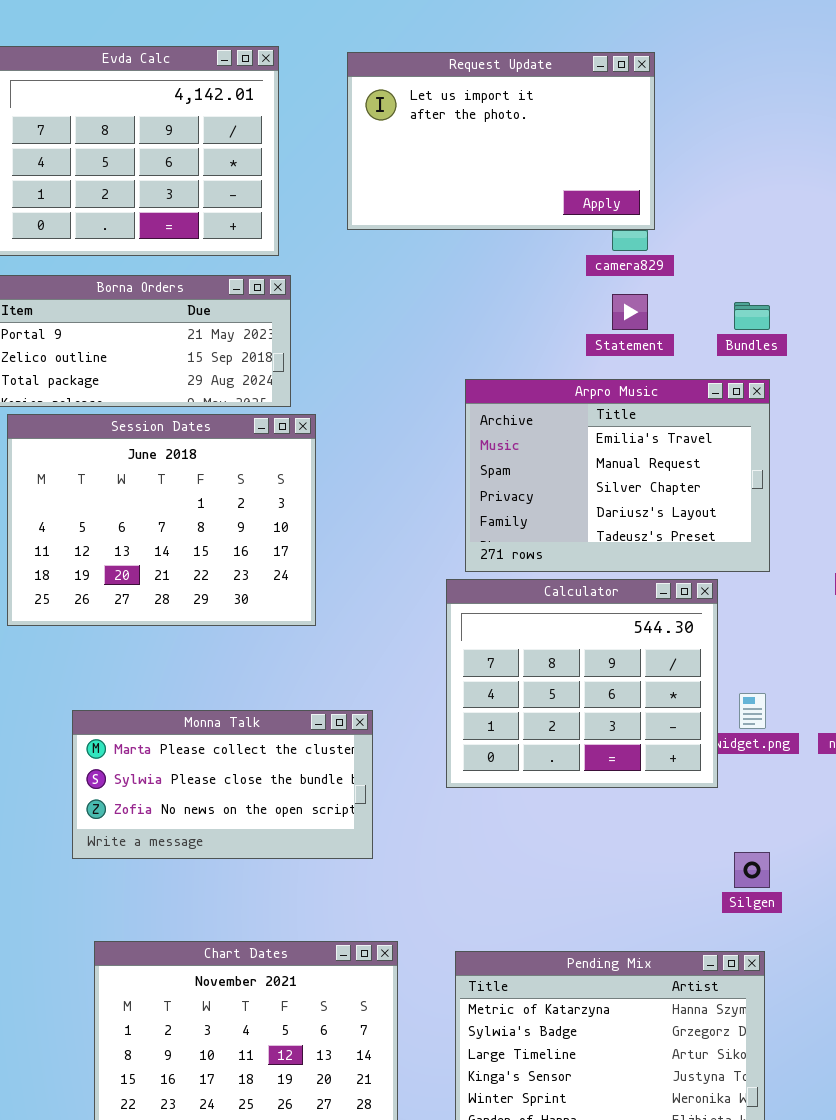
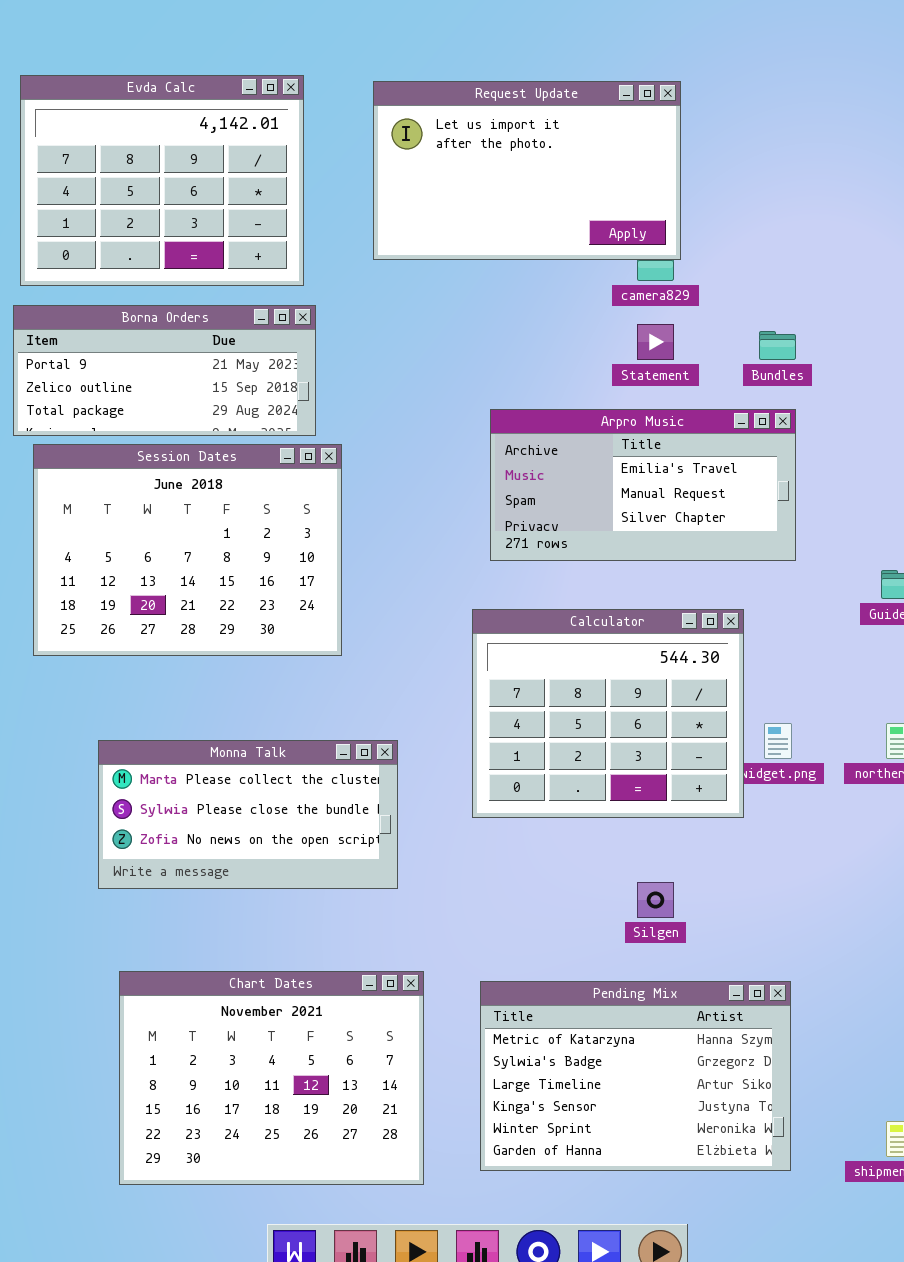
Arpro Music: [465,379,770,572] -> [490,409,796,561], resized
Silgen: [734,852,770,888] -> [637,882,674,918], moved

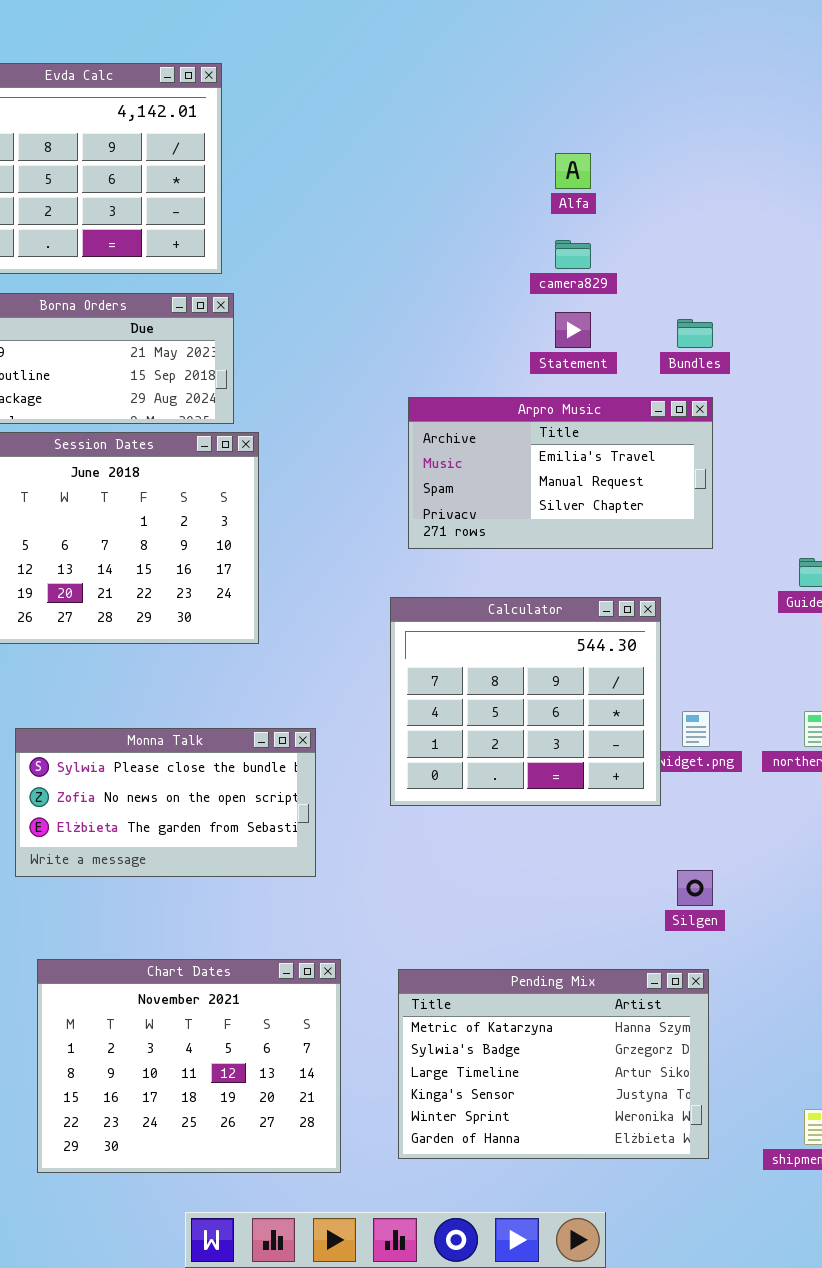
Request Update: [373,81,681,260] -> none, closed
Monna Talk: [98,740,398,889] -> [15,728,316,877], scrolled down 1 row
Silgen: [637,882,674,918] -> [677,870,713,906], moved

